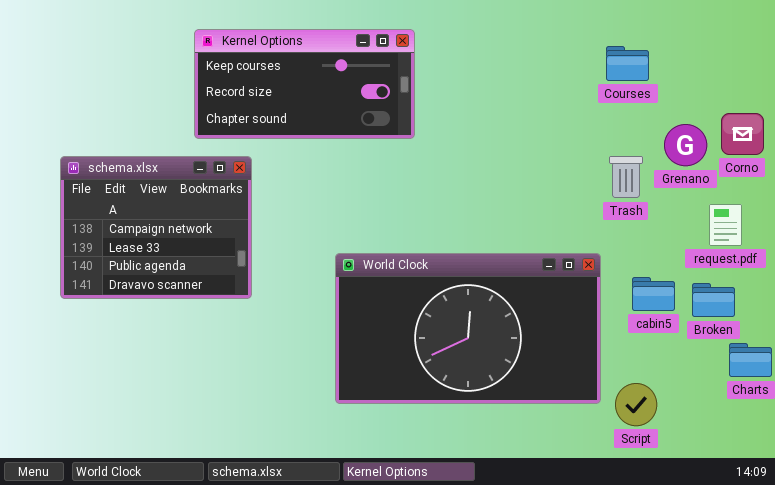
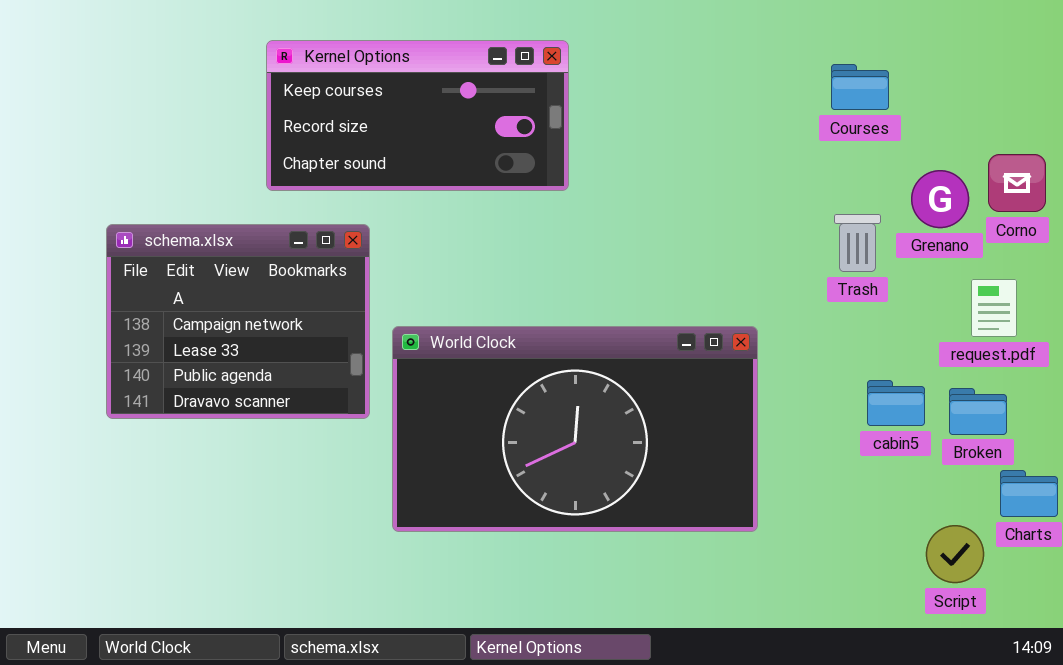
schema.xlsx: [60,156,252,299] -> [106,224,370,419], moved
World Clock: [335,253,601,404] -> [392,326,758,532], moved
Script: [615,383,657,426] -> [926,525,984,583], moved

